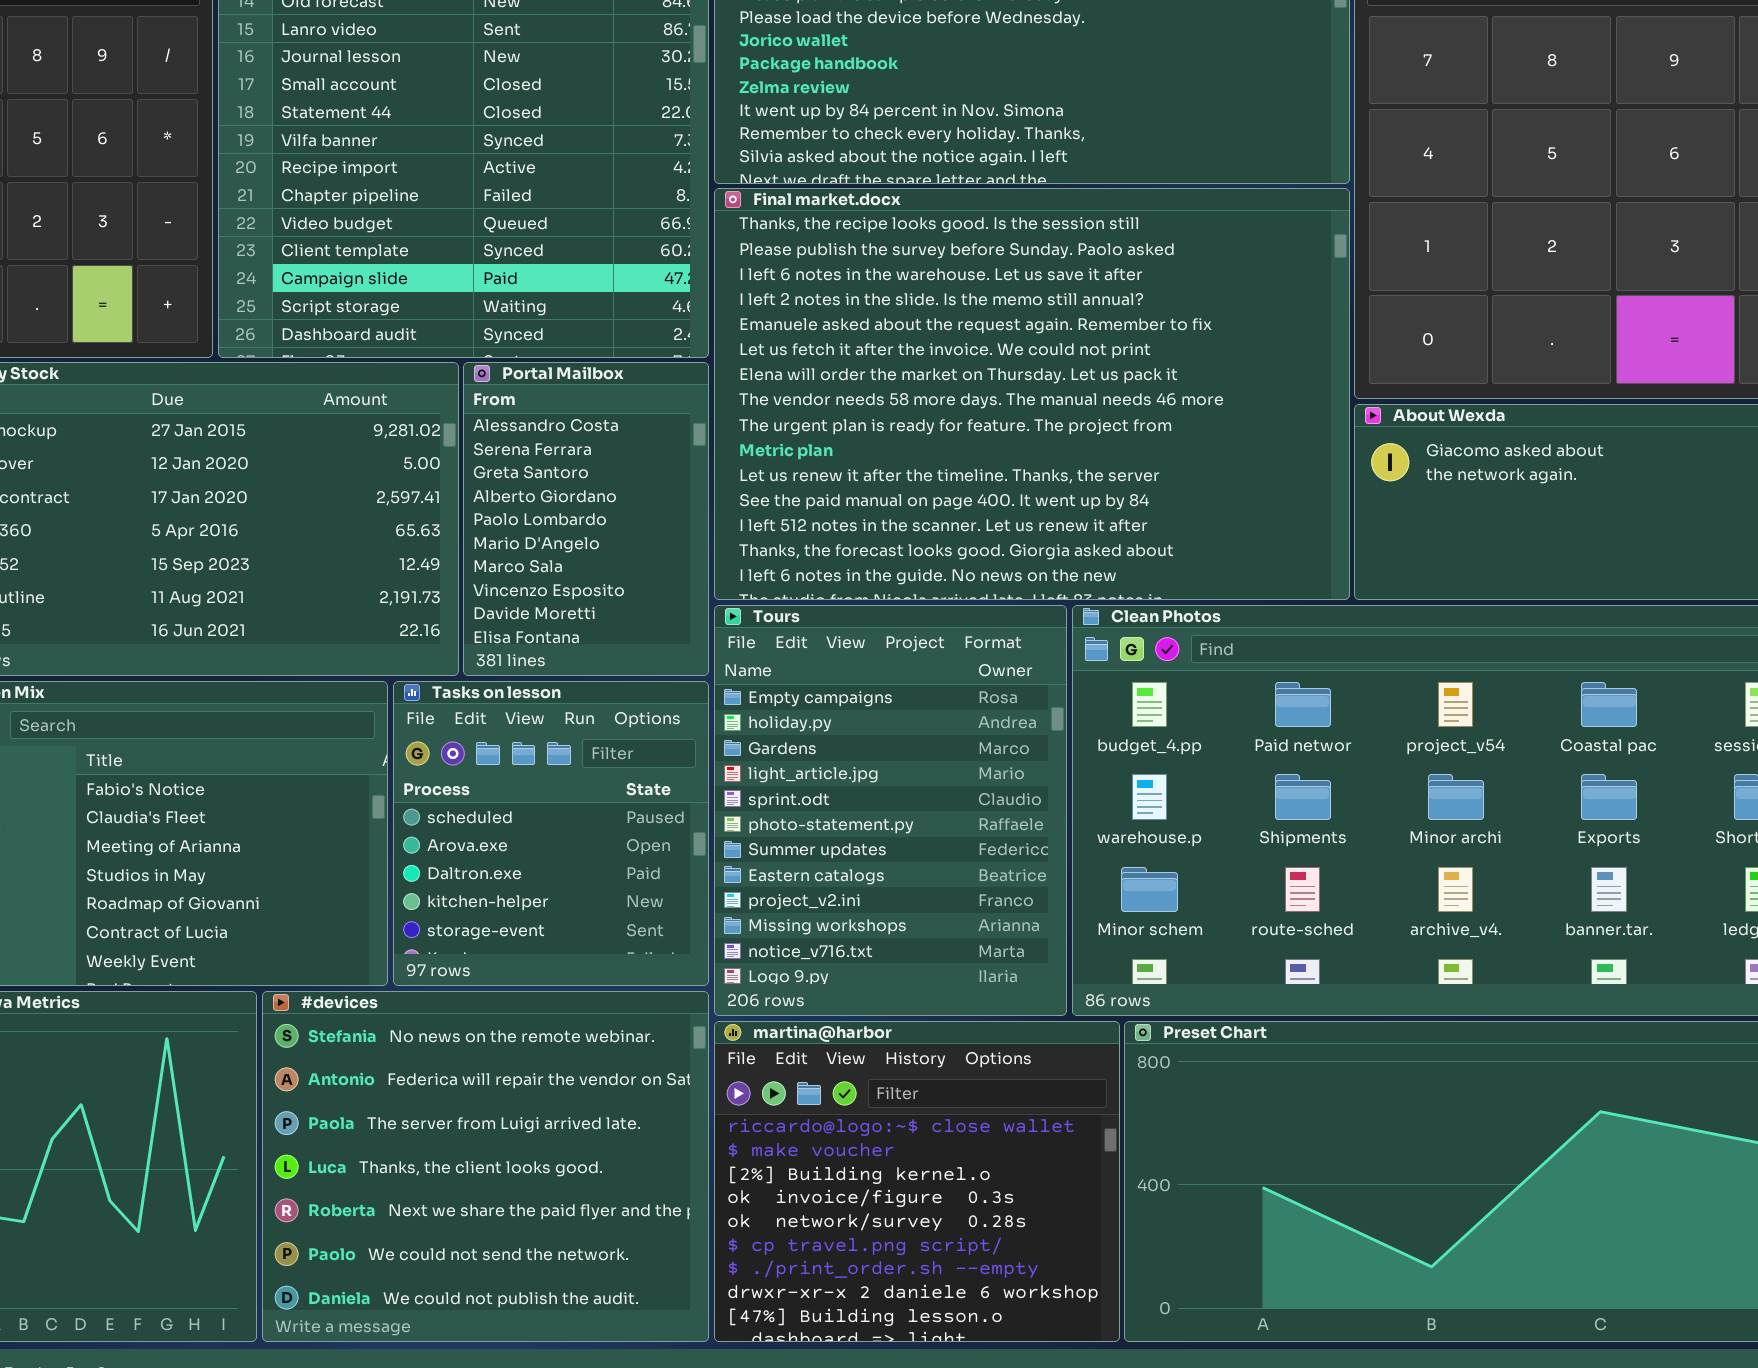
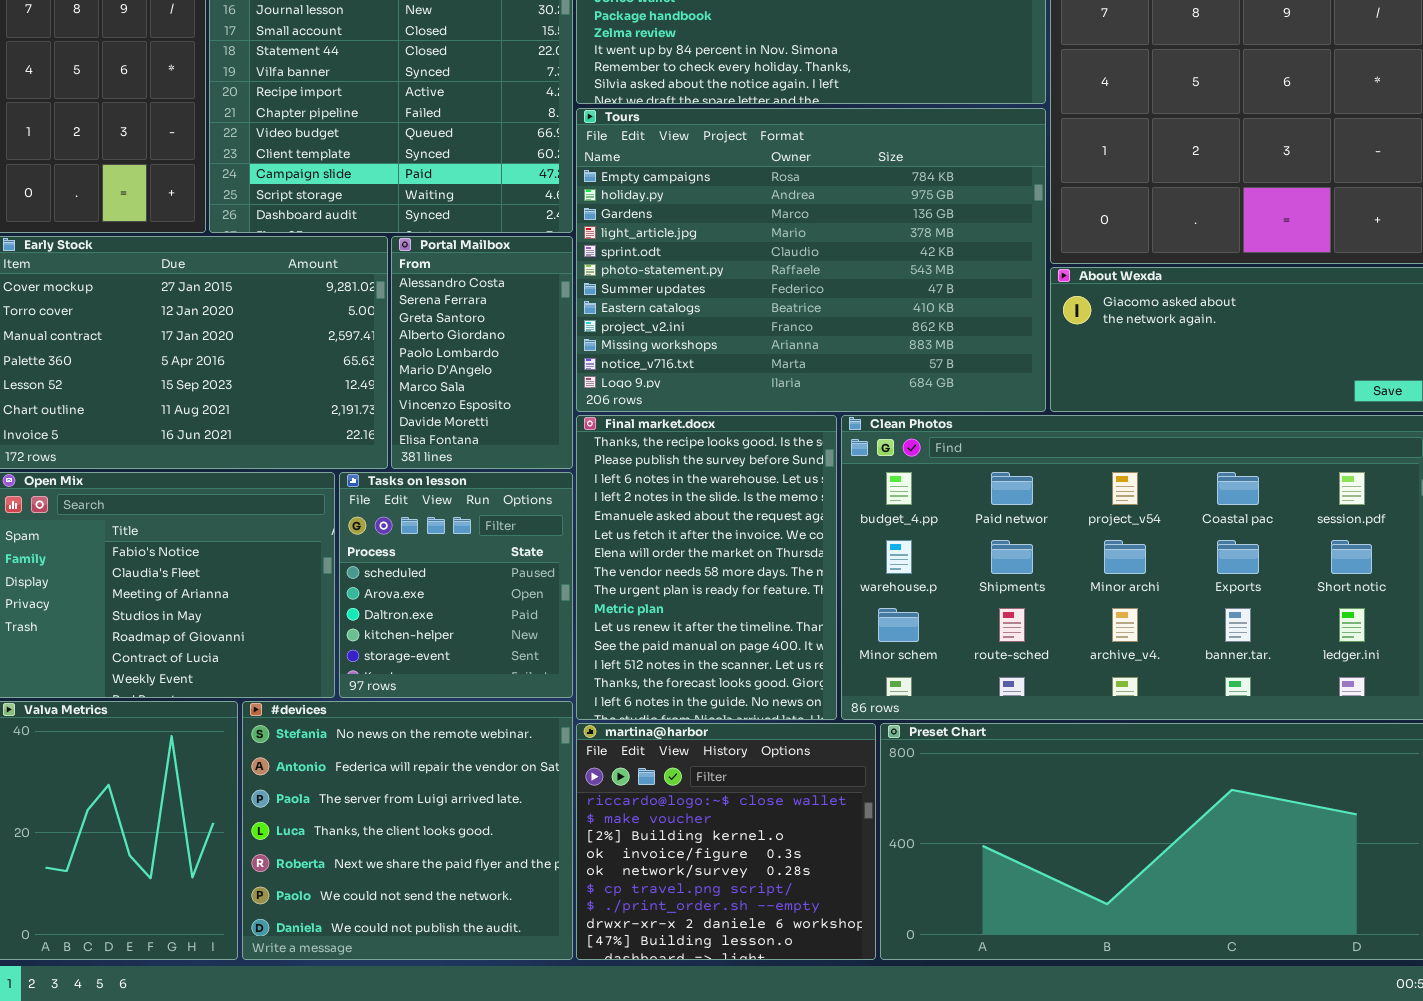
Final market.docx: [714,188,1350,600] -> [576,415,837,720], moved, resized
Tours: [714,605,1067,1016] -> [576,108,1046,412], moved, resized

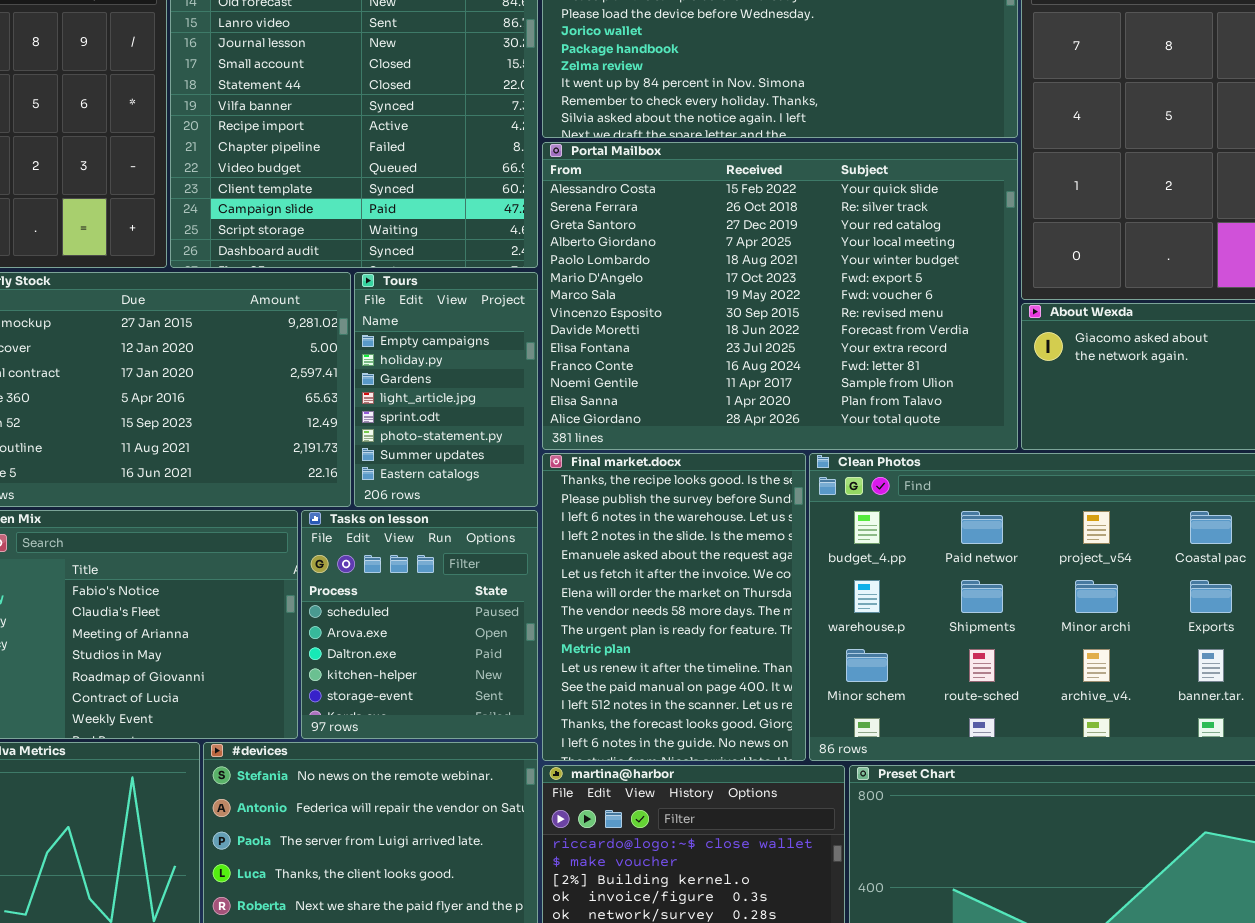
Tours: [576,108,1046,412] -> [354,272,538,507], moved, resized
Portal Mailbox: [391,236,573,469] -> [542,142,1018,450], moved, resized

